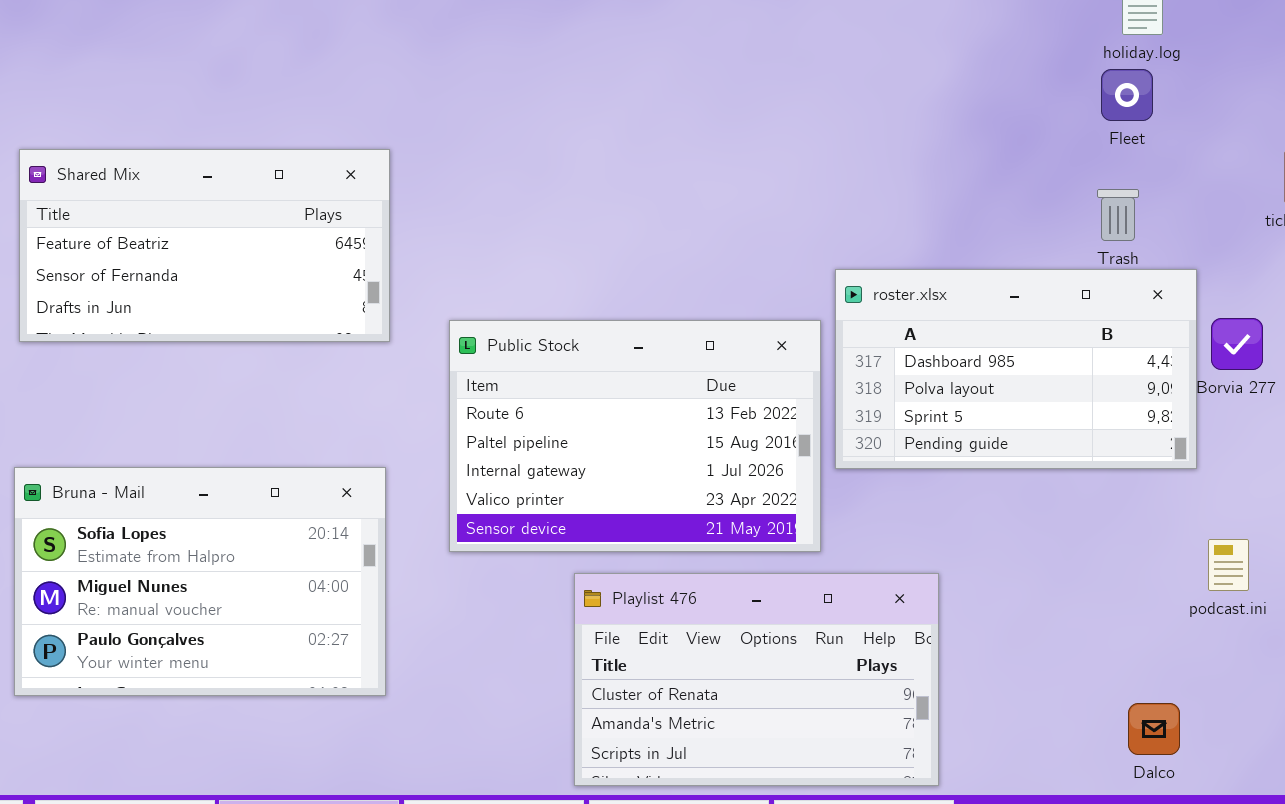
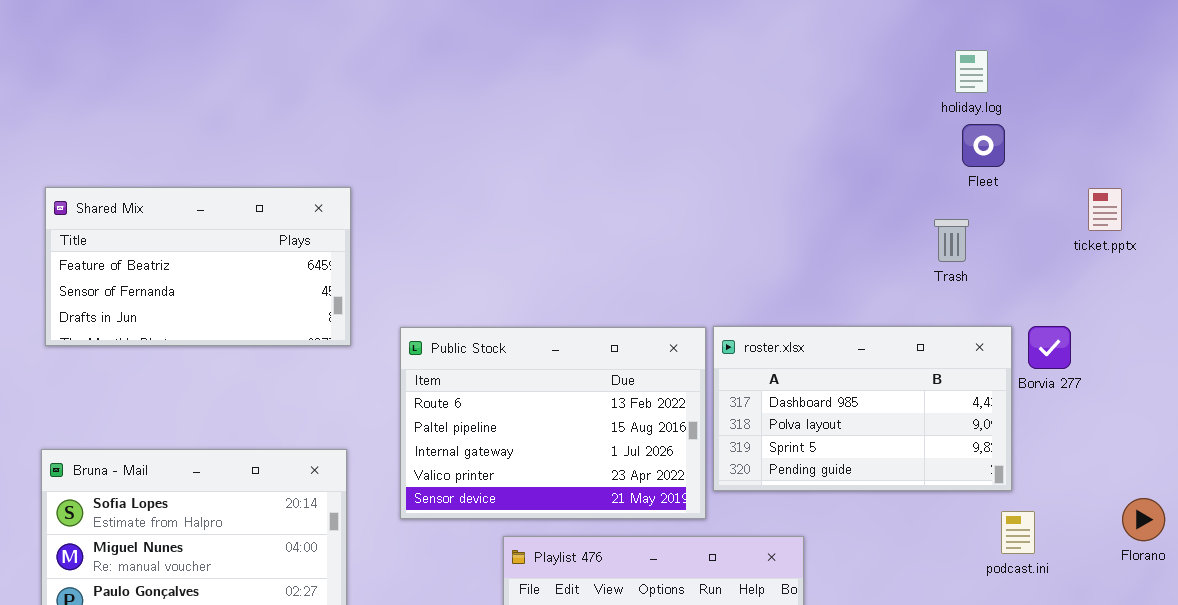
Fleet: [1101,69,1153,121] -> [962,124,1005,167], moved
roster.xlsx: [835,269,1197,469] -> [713,326,1012,491], moved
podcast.ini: [1208,539,1249,591] -> [1001,511,1035,554], moved

